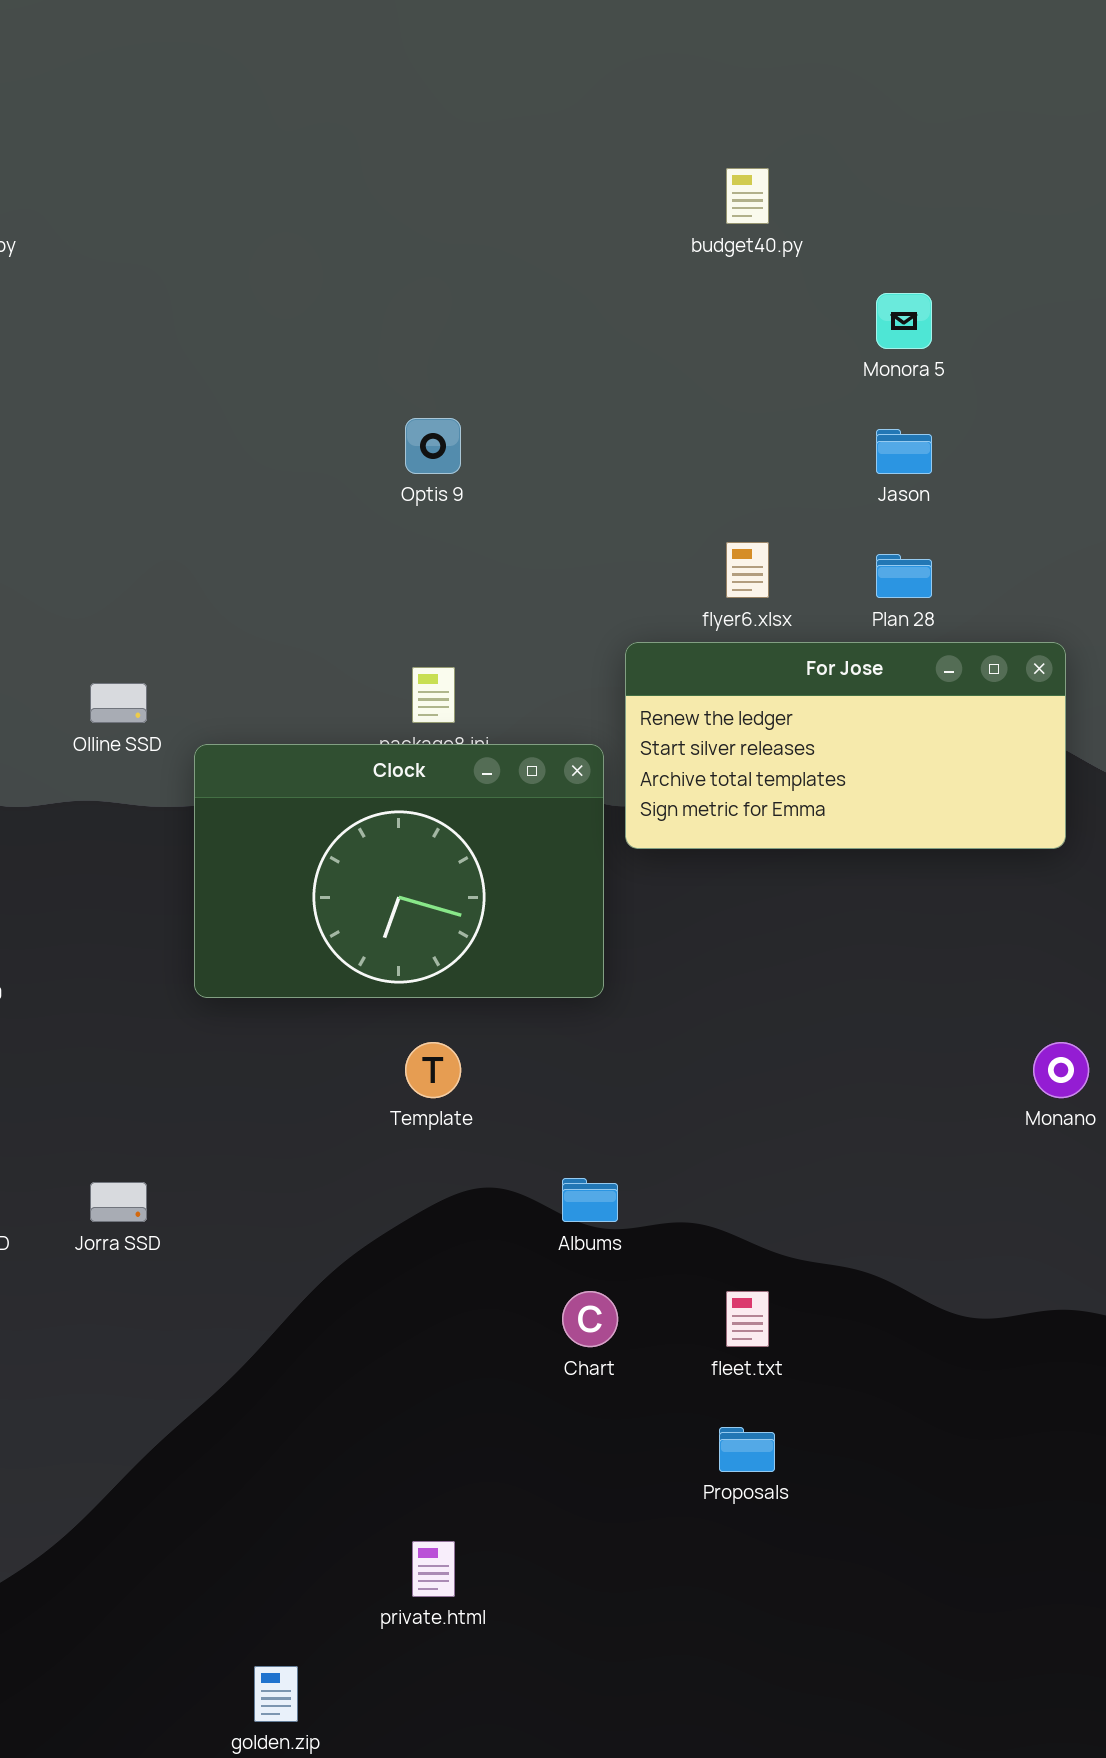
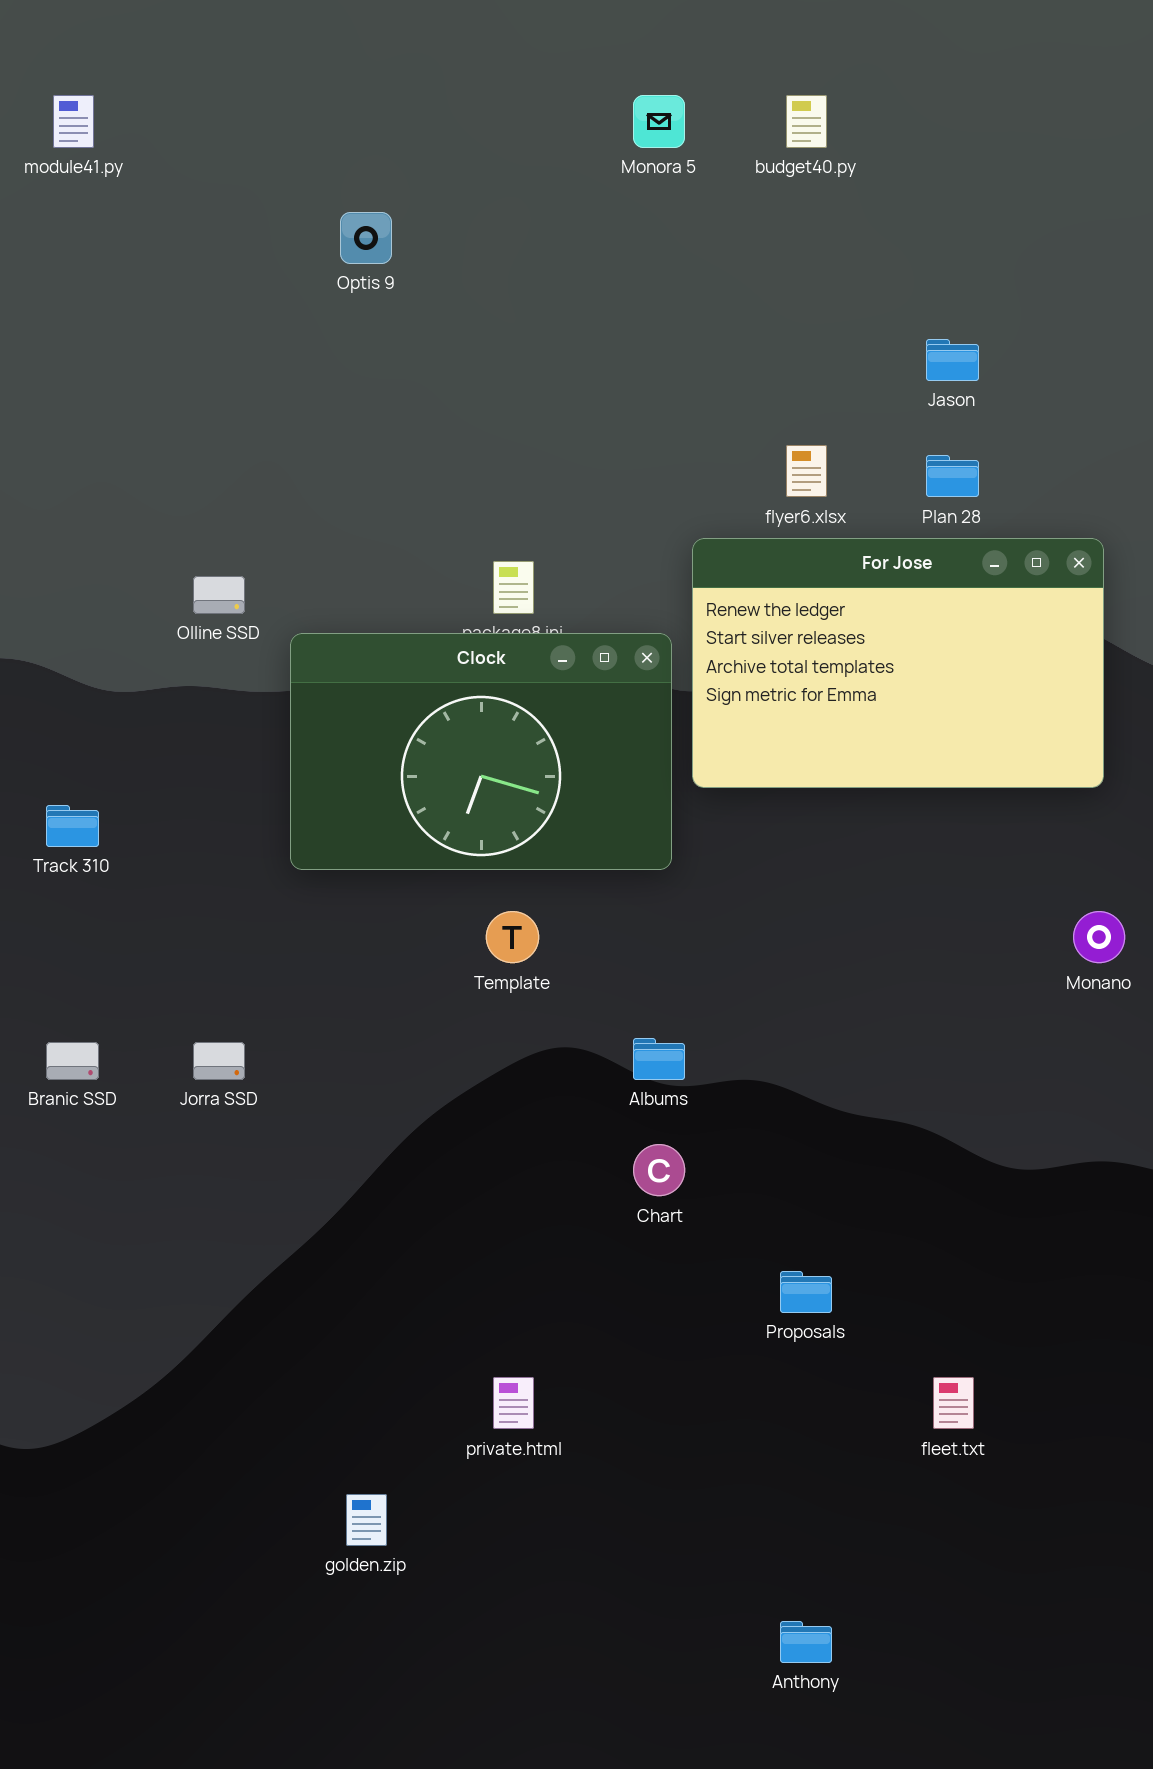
Monora 5: [876,293,932,349] -> [633,95,685,148], moved
Optis 9: [405,418,461,474] -> [340,212,392,264], moved
For Jose: [625,642,1066,849] -> [692,538,1104,788], resized
fleet.txt: [726,1291,769,1347] -> [933,1377,974,1429], moved

